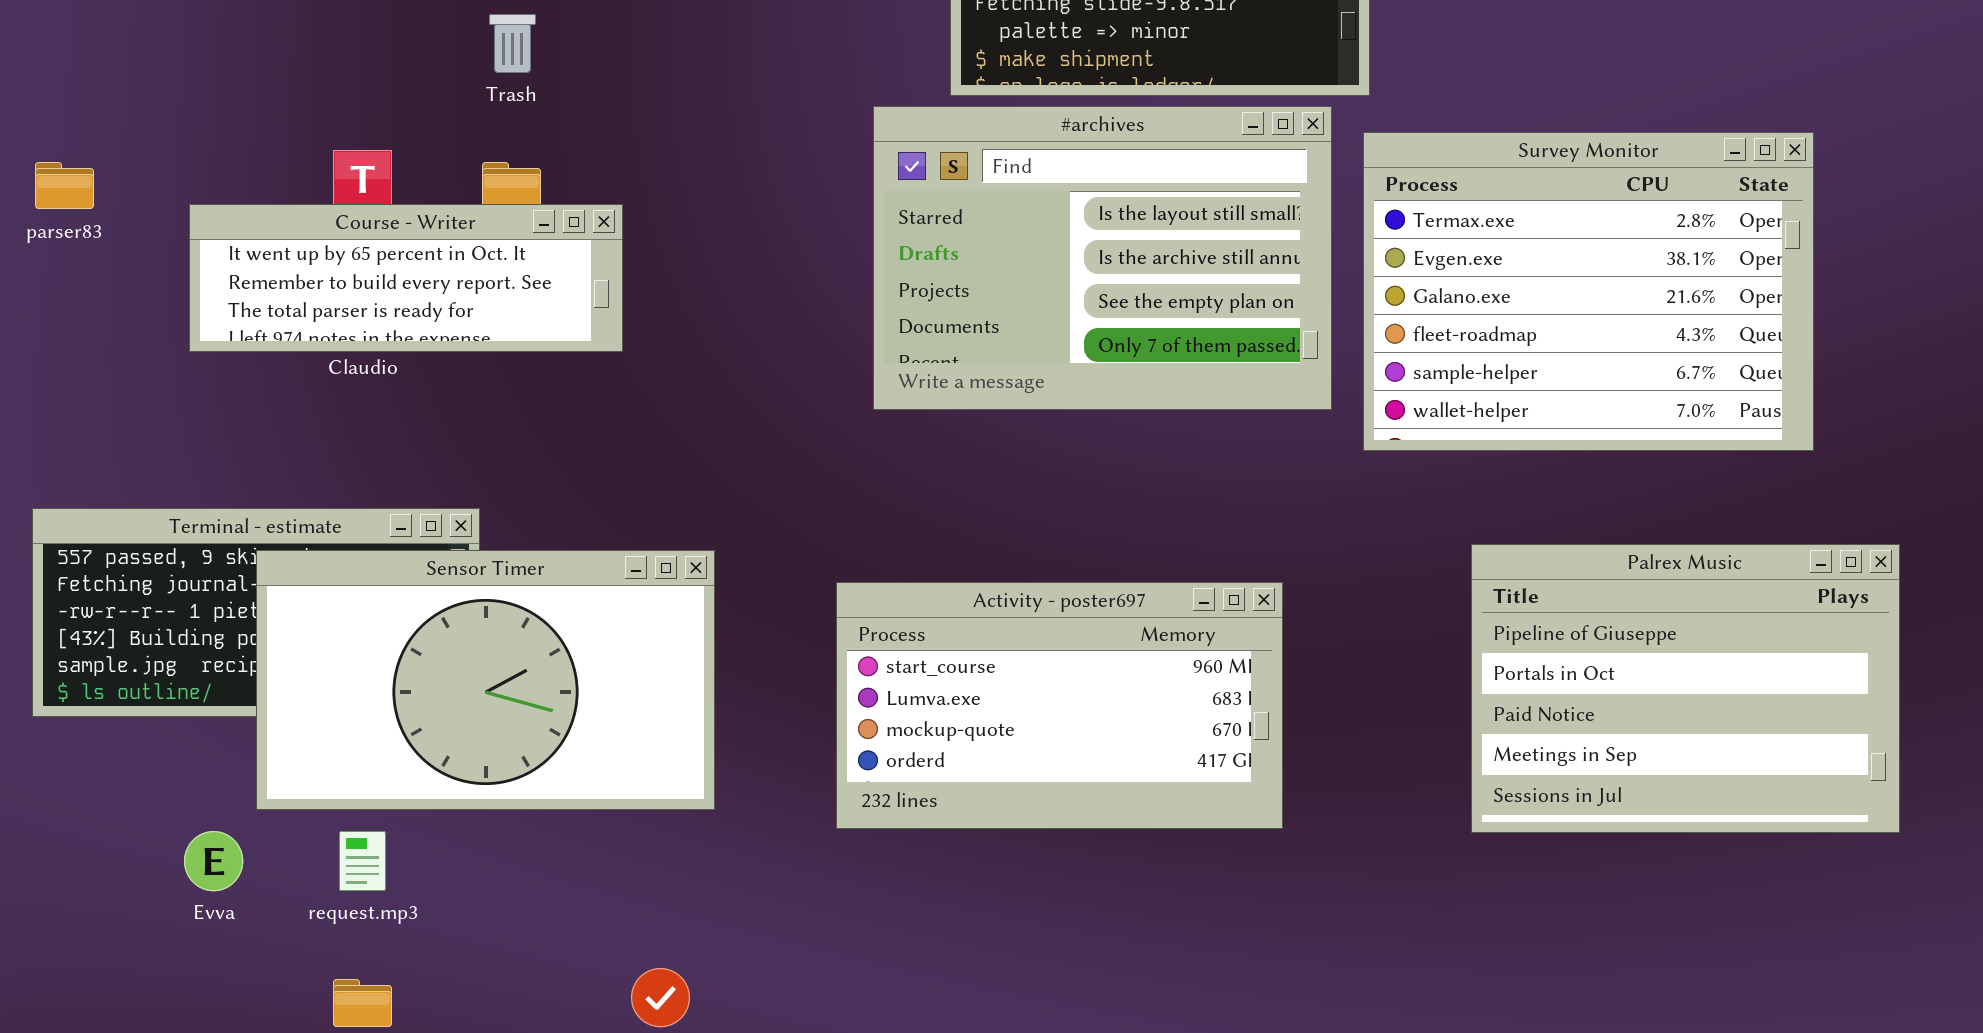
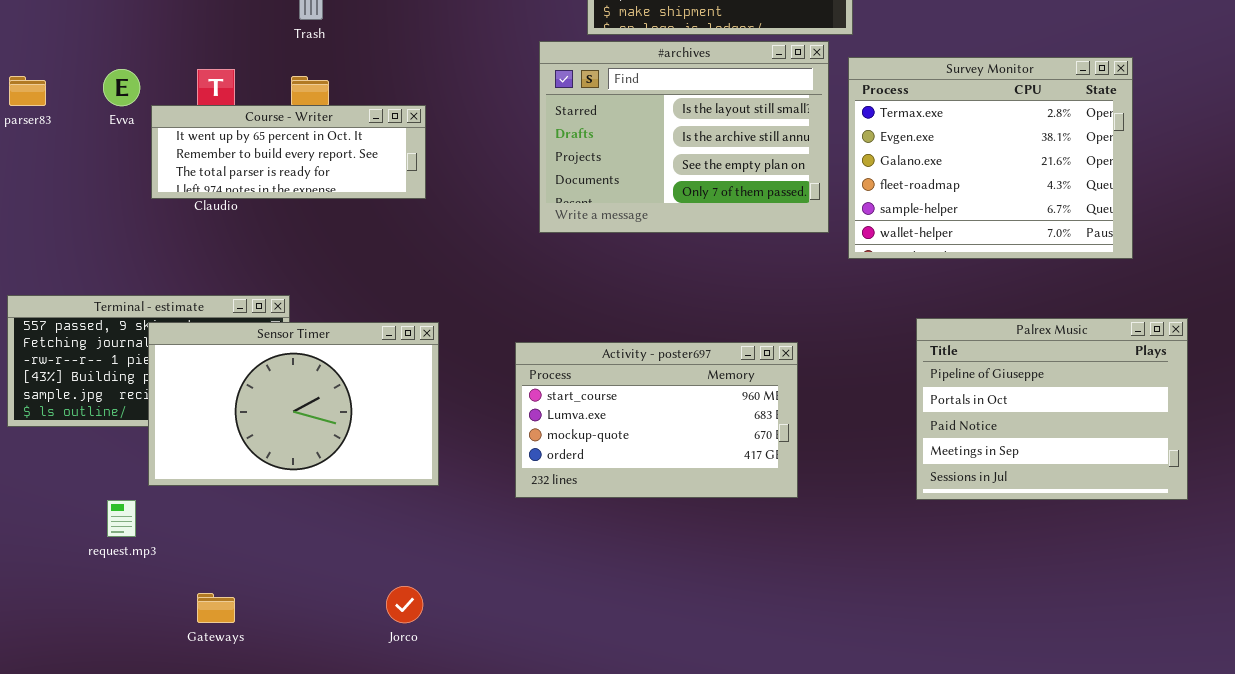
Course - Writer: [189,204,623,352] -> [151,105,426,199], moved
Evva: [184,831,243,891] -> [103,69,140,106], moved
request.mp3: [339,831,386,891] -> [107,500,136,537], moved

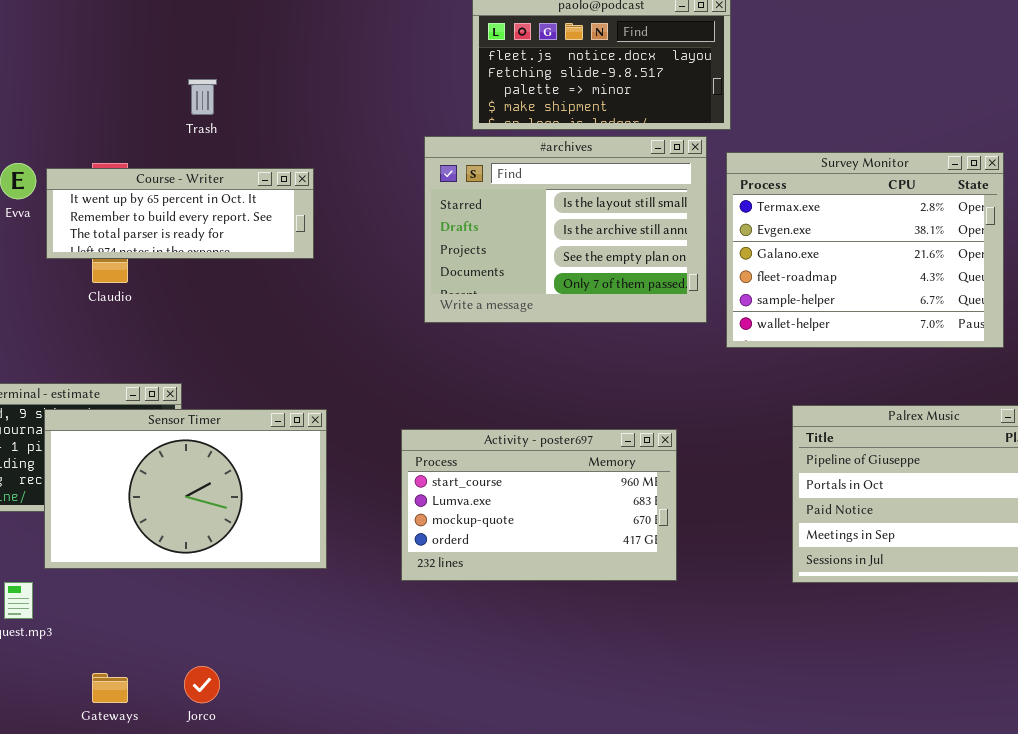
Course - Writer: [151,105,426,199] -> [46,168,314,259], moved
Jorco: [386,586,423,623] -> [184,666,220,703], moved

